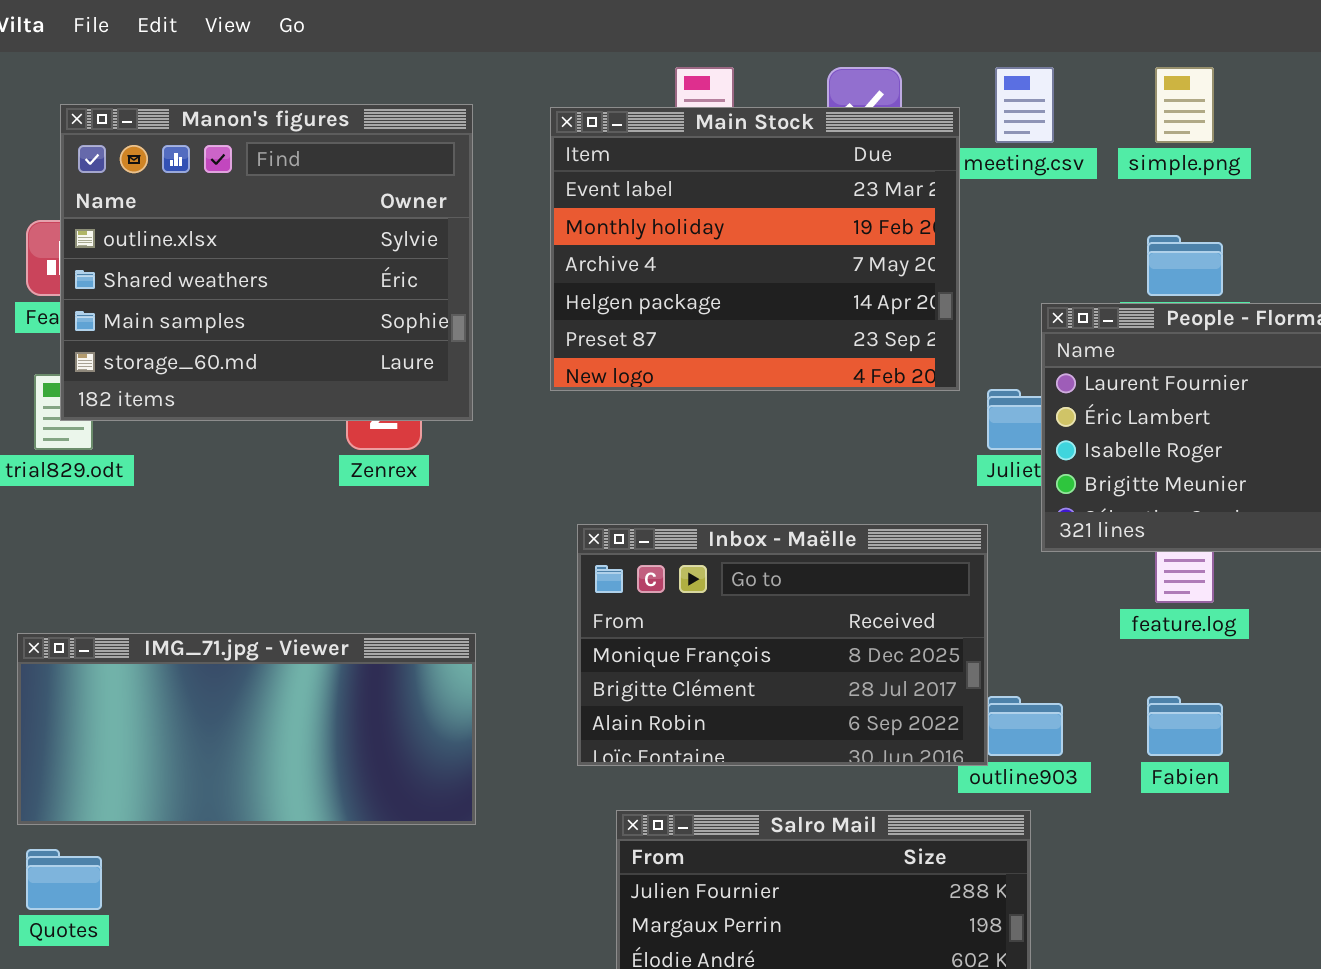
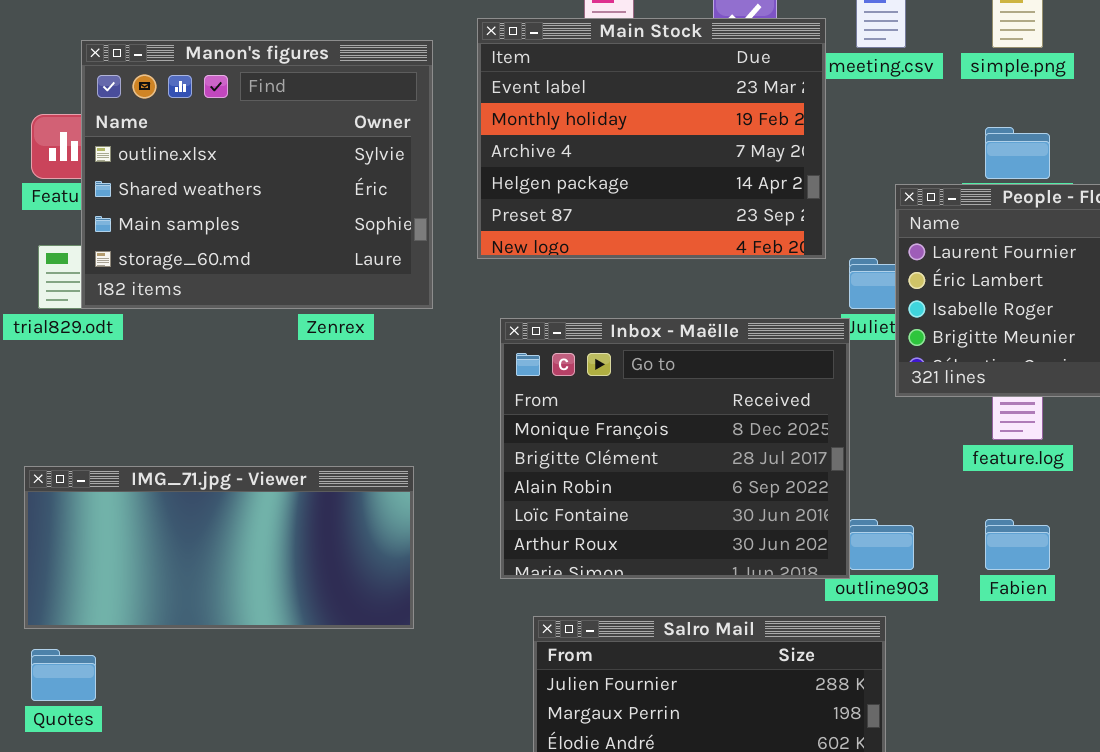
Manon's figures: [60,104,473,421] -> [81,40,433,309], moved
Inbox - Maëlle: [577,524,988,766] -> [500,318,850,579], resized

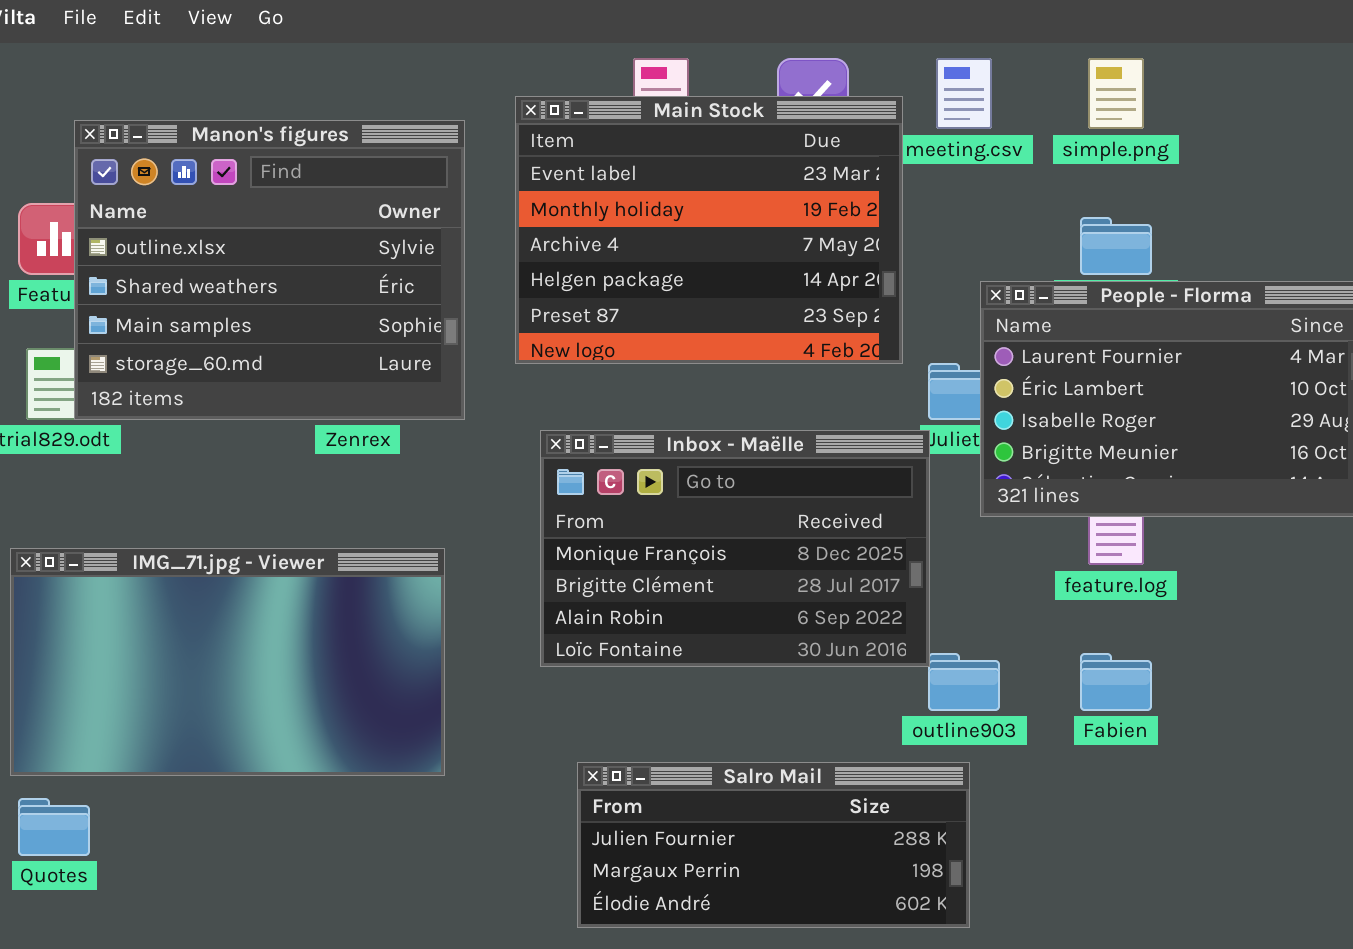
Inbox - Maëlle: [500,318,850,579] -> [540,430,930,667], resized
IMG_71.jpg - Viewer: [24,466,414,629] -> [10,548,445,776], resized

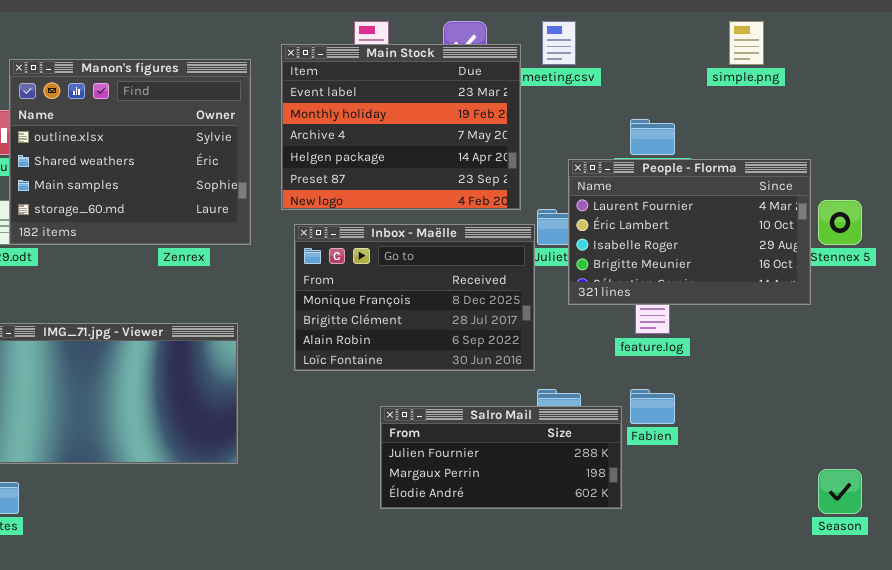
simple.png: [1088,58,1144,129] -> [729,21,764,65], moved
Inbox - Maëlle: [540,430,930,667] -> [294,224,535,371], moved
Salro Mail: [577,762,970,928] -> [380,406,622,509], moved

